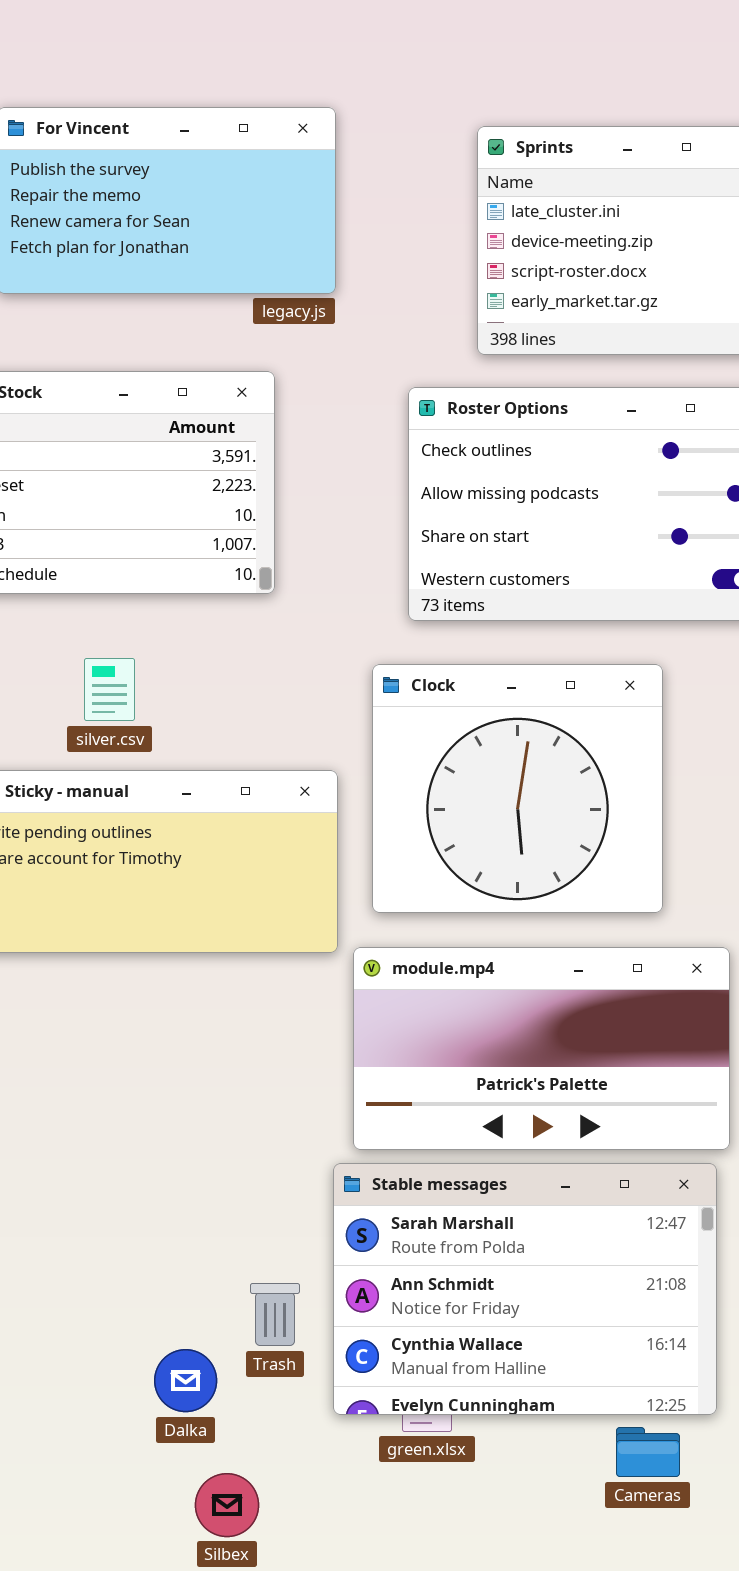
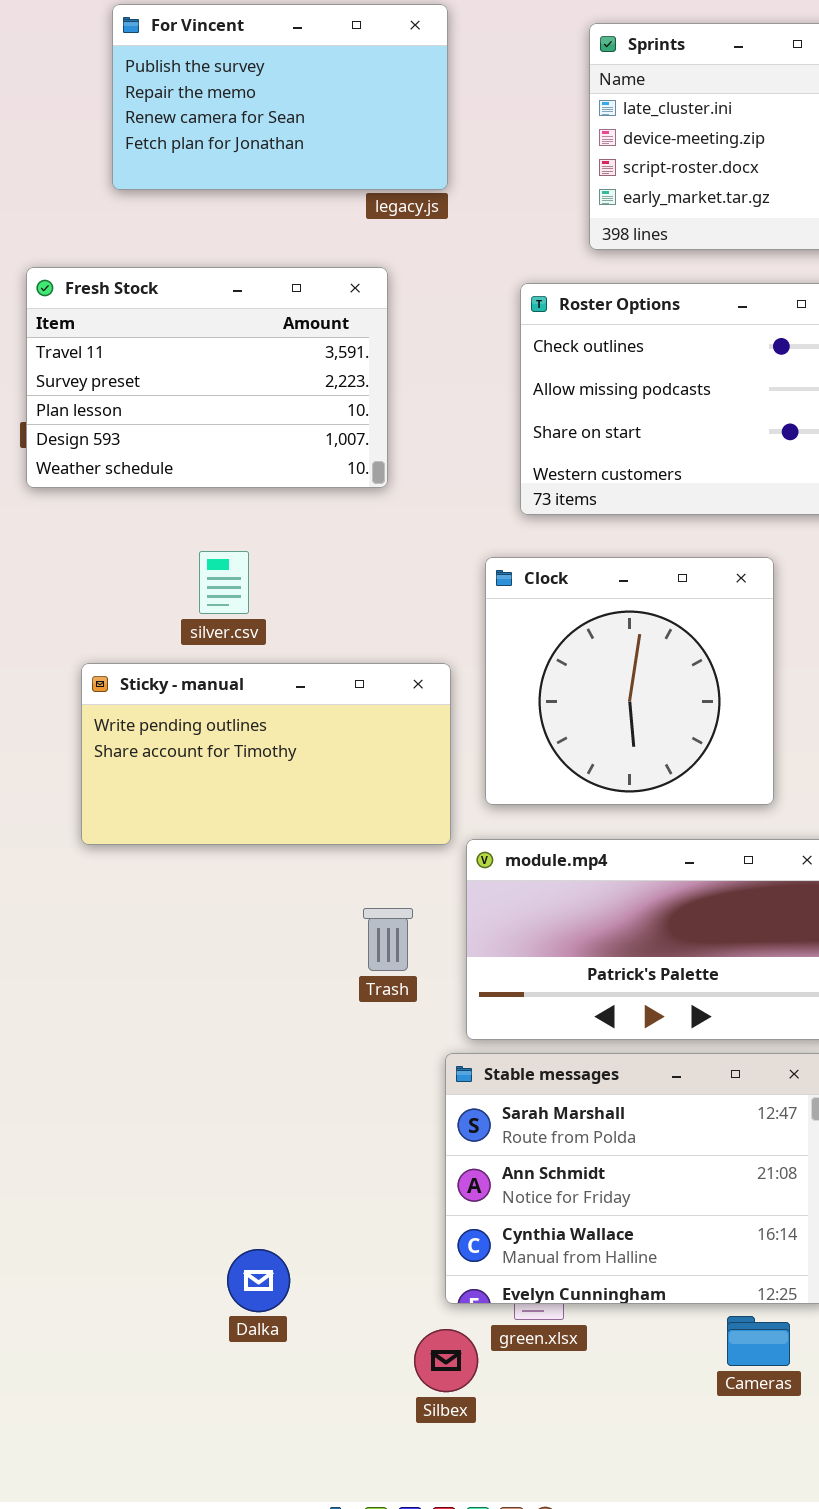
Trash: [250,1283,300,1346] -> [363,908,413,971], moved
Dalka: [154,1349,217,1412] -> [227,1249,290,1312], moved
Silbex: [195,1473,259,1537] -> [414,1329,478,1392], moved

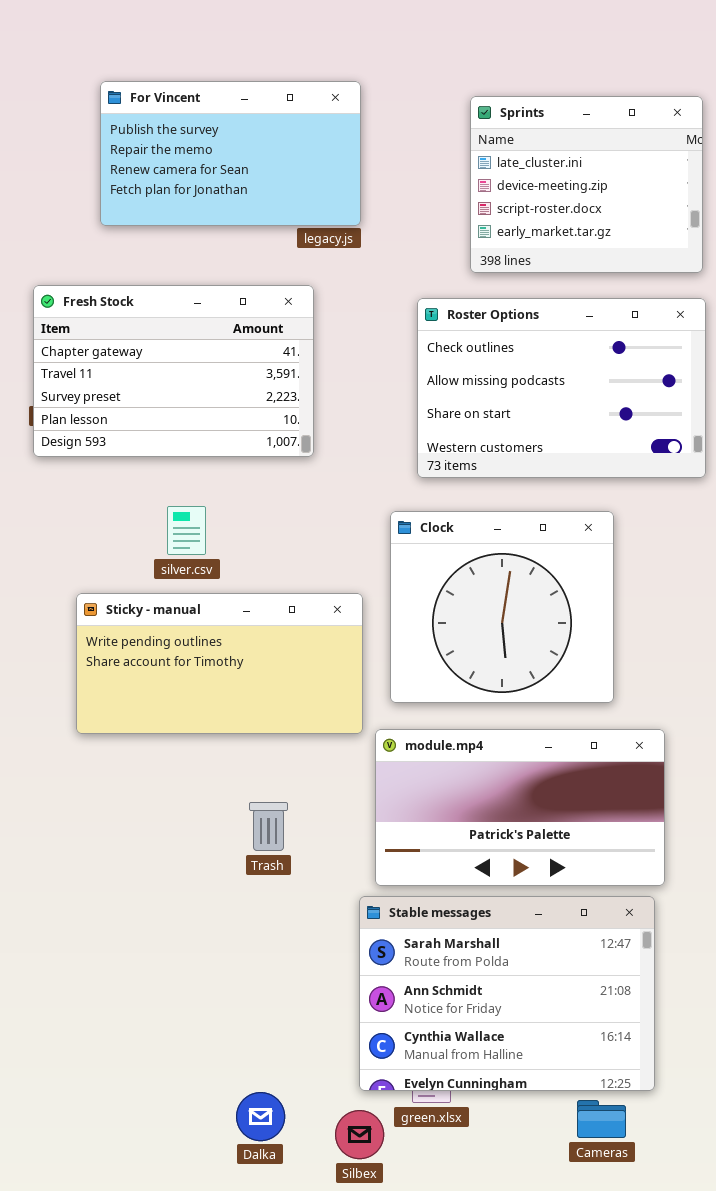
Fresh Stock: [26,267,388,488] -> [33,285,314,457], scrolled up 1 row
Trash: [363,908,413,971] -> [249,802,288,851], moved
Dalka: [227,1249,290,1312] -> [236,1092,285,1141], moved

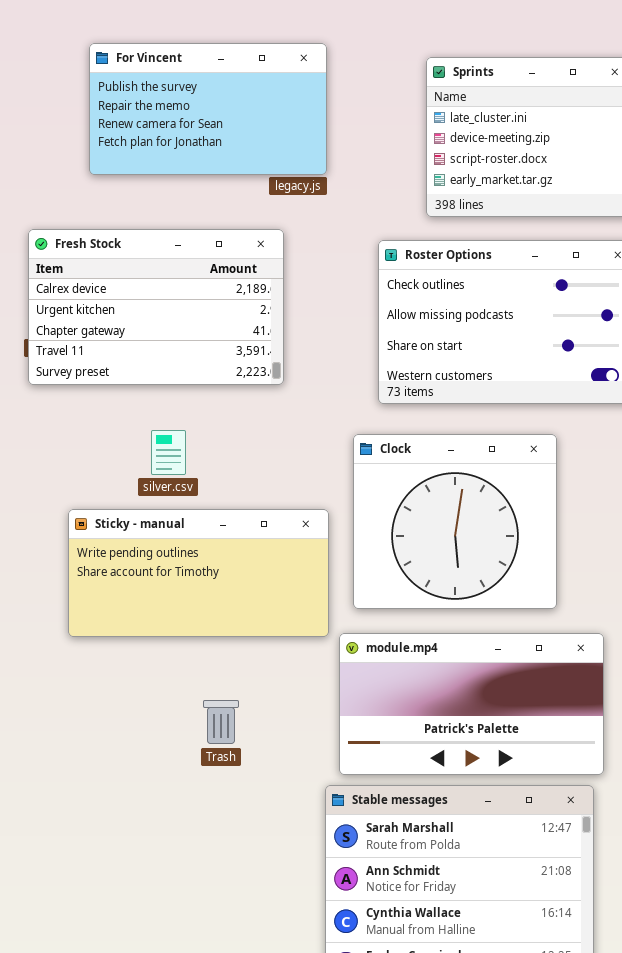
Fresh Stock: [33,285,314,457] -> [28,229,284,385], scrolled up 2 rows
Trash: [249,802,288,851] -> [203,700,239,744], moved

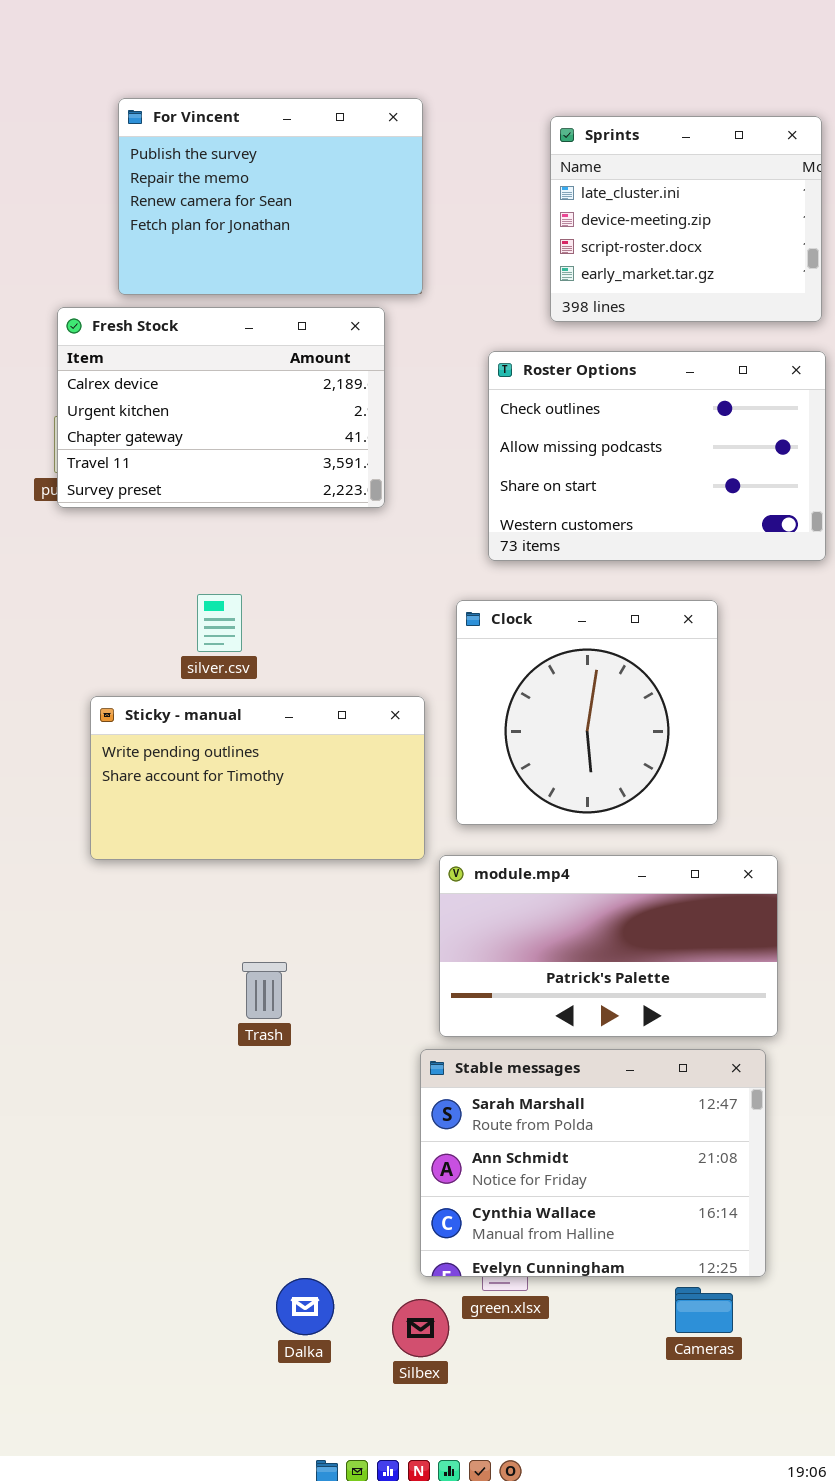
For Vincent: [89,43,327,175] -> [118,98,423,295], resized
Fresh Stock: [28,229,284,385] -> [57,307,385,508], moved
Trash: [203,700,239,744] -> [242,962,287,1019], moved

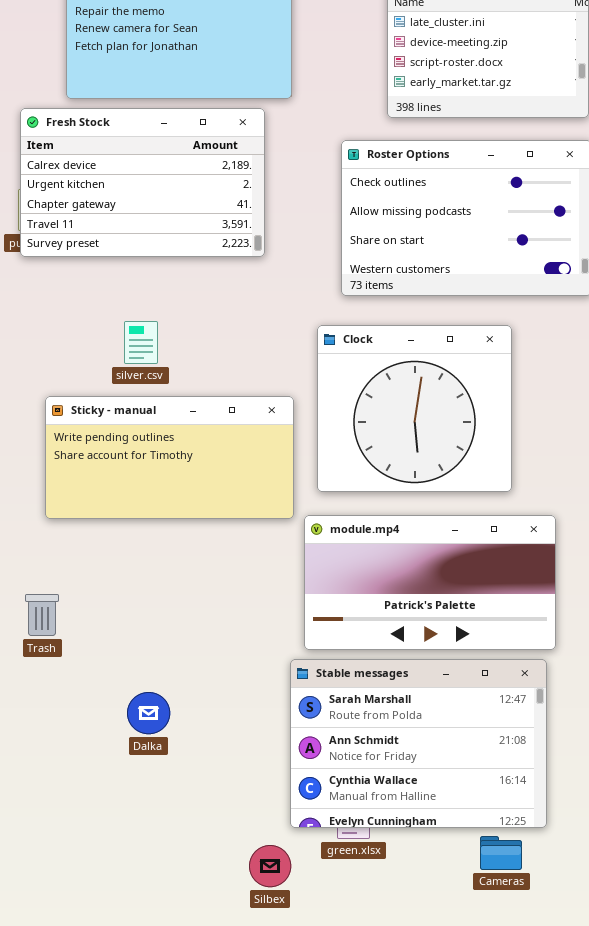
Trash: [242,962,287,1019] -> [25,594,59,636], moved
Dalka: [276,1278,334,1335] -> [127,692,170,734], moved
Silbex: [392,1299,449,1357] -> [249,845,291,887], moved

